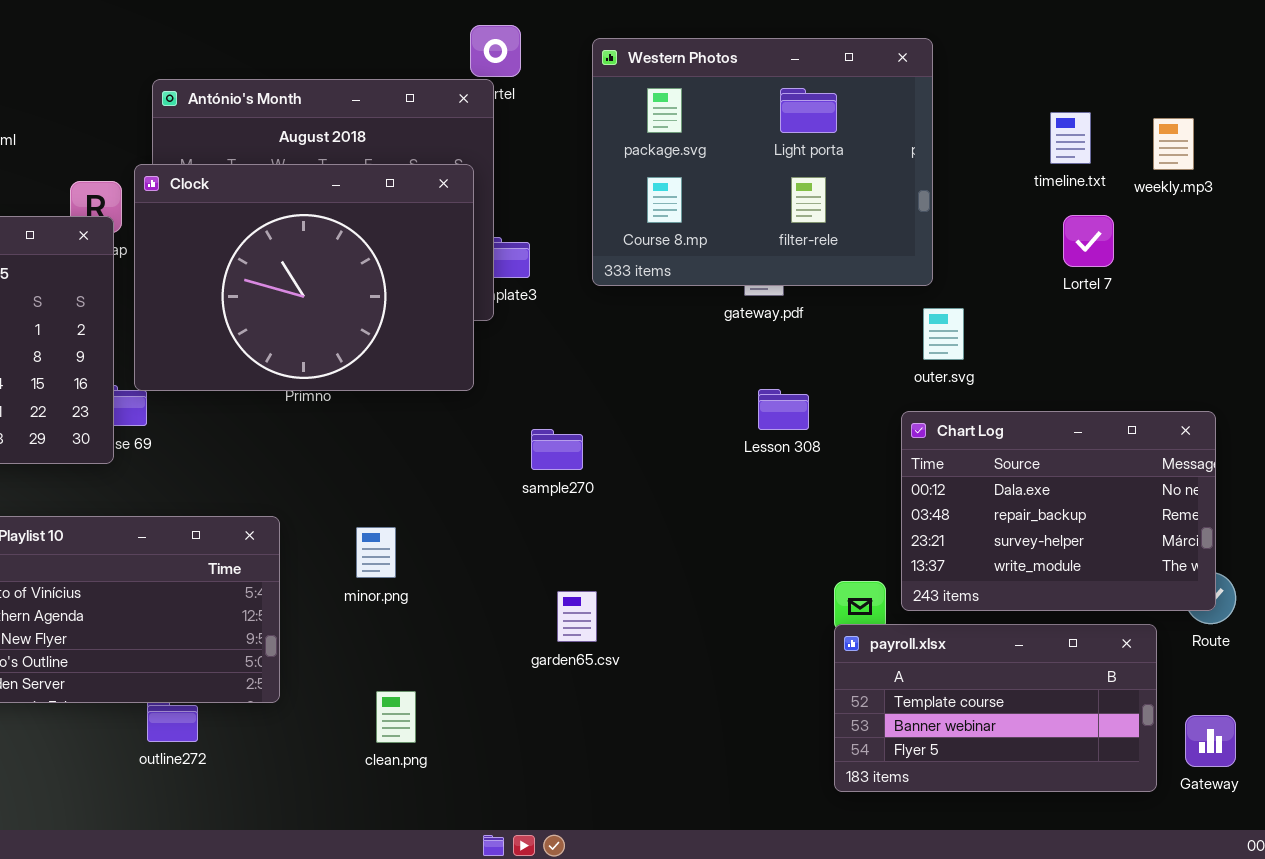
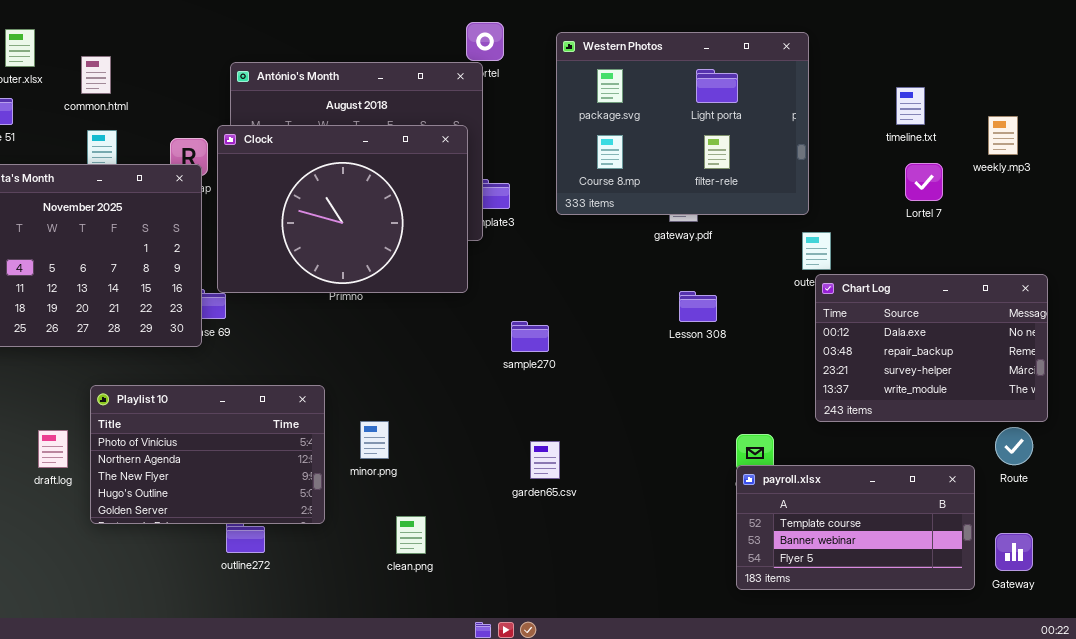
weekly.mp3: [1153,118,1194,170] -> [988,116,1018,155], moved
Chart Log: [901,411,1216,611] -> [815,274,1048,422], moved
minor.png: [356,527,396,578] -> [360,421,389,459], moved

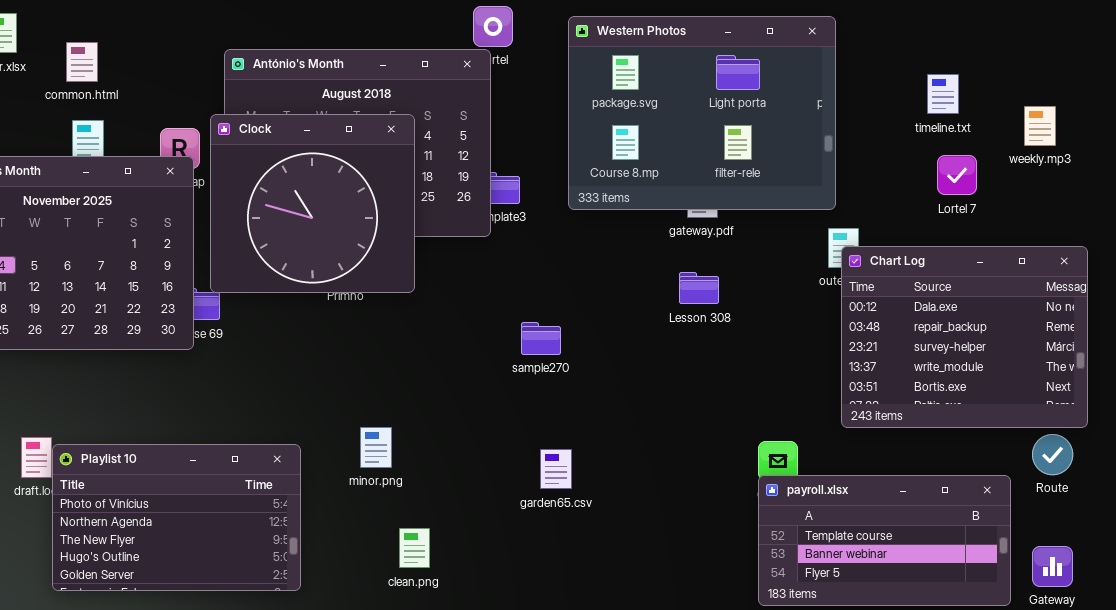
Clock: [217,125,468,293] -> [210,114,415,293], resized
Chart Log: [815,274,1048,422] -> [841,246,1088,428], resized
Lesson 308: [679,291,717,322] -> [679,272,719,304], moved
Playlist 10: [90,385,325,524] -> [52,444,301,591], moved

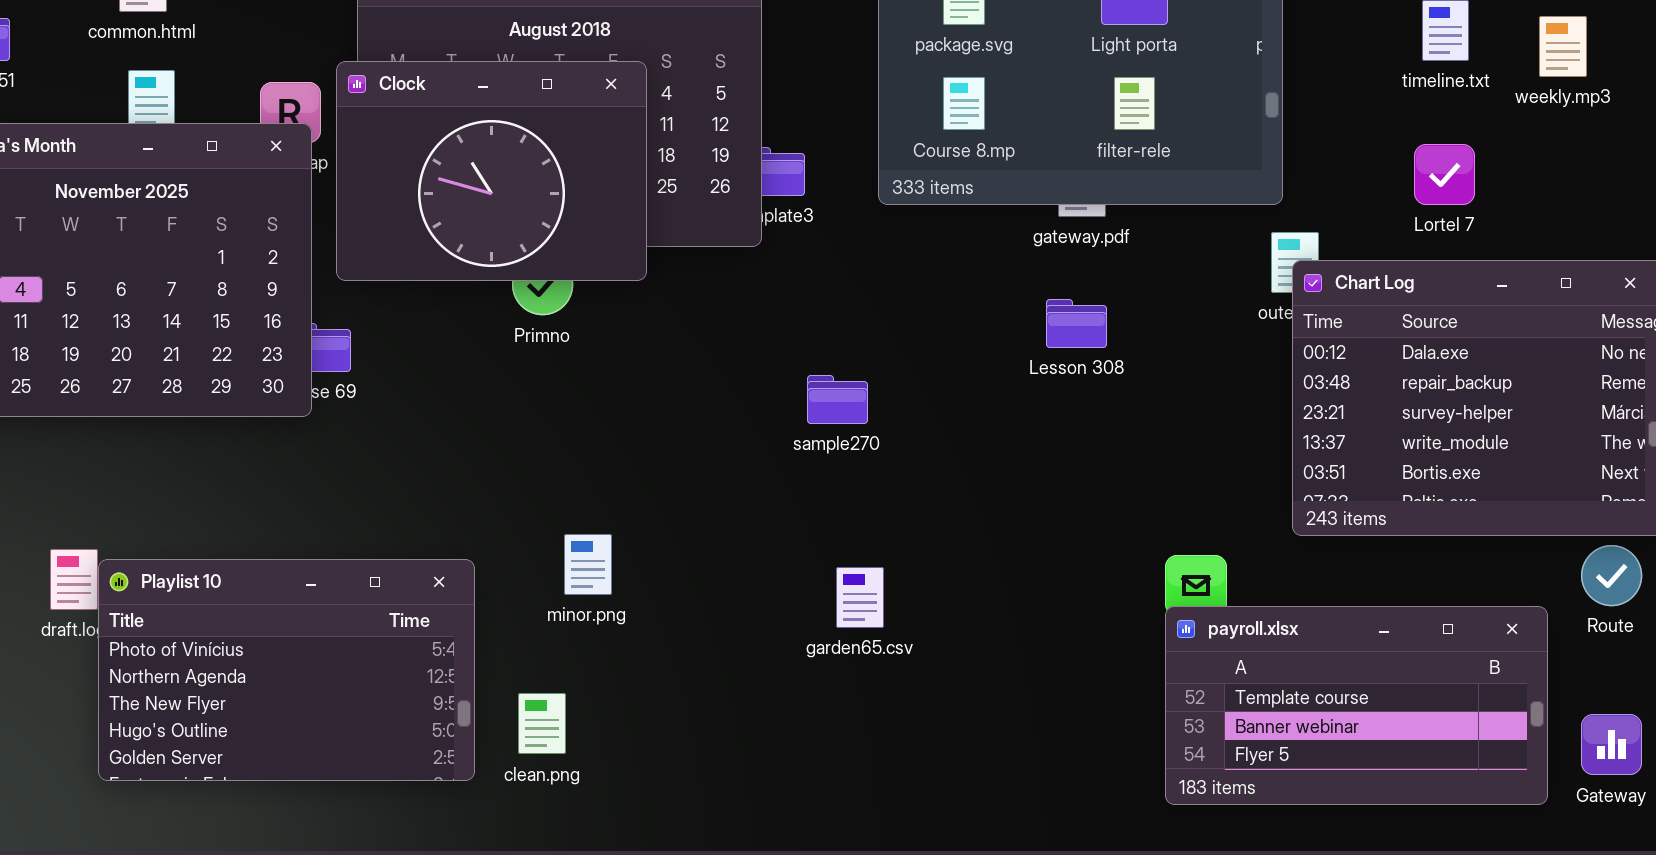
weekly.mp3: [1024,106,1056,146] -> [1539,16,1587,77], moved
Clock: [210,114,415,293] -> [336,61,647,281], resized
Lortel 7: [937,155,977,195] -> [1414,144,1475,205], moved
clean.png: [399,528,430,568] -> [518,693,566,754], moved

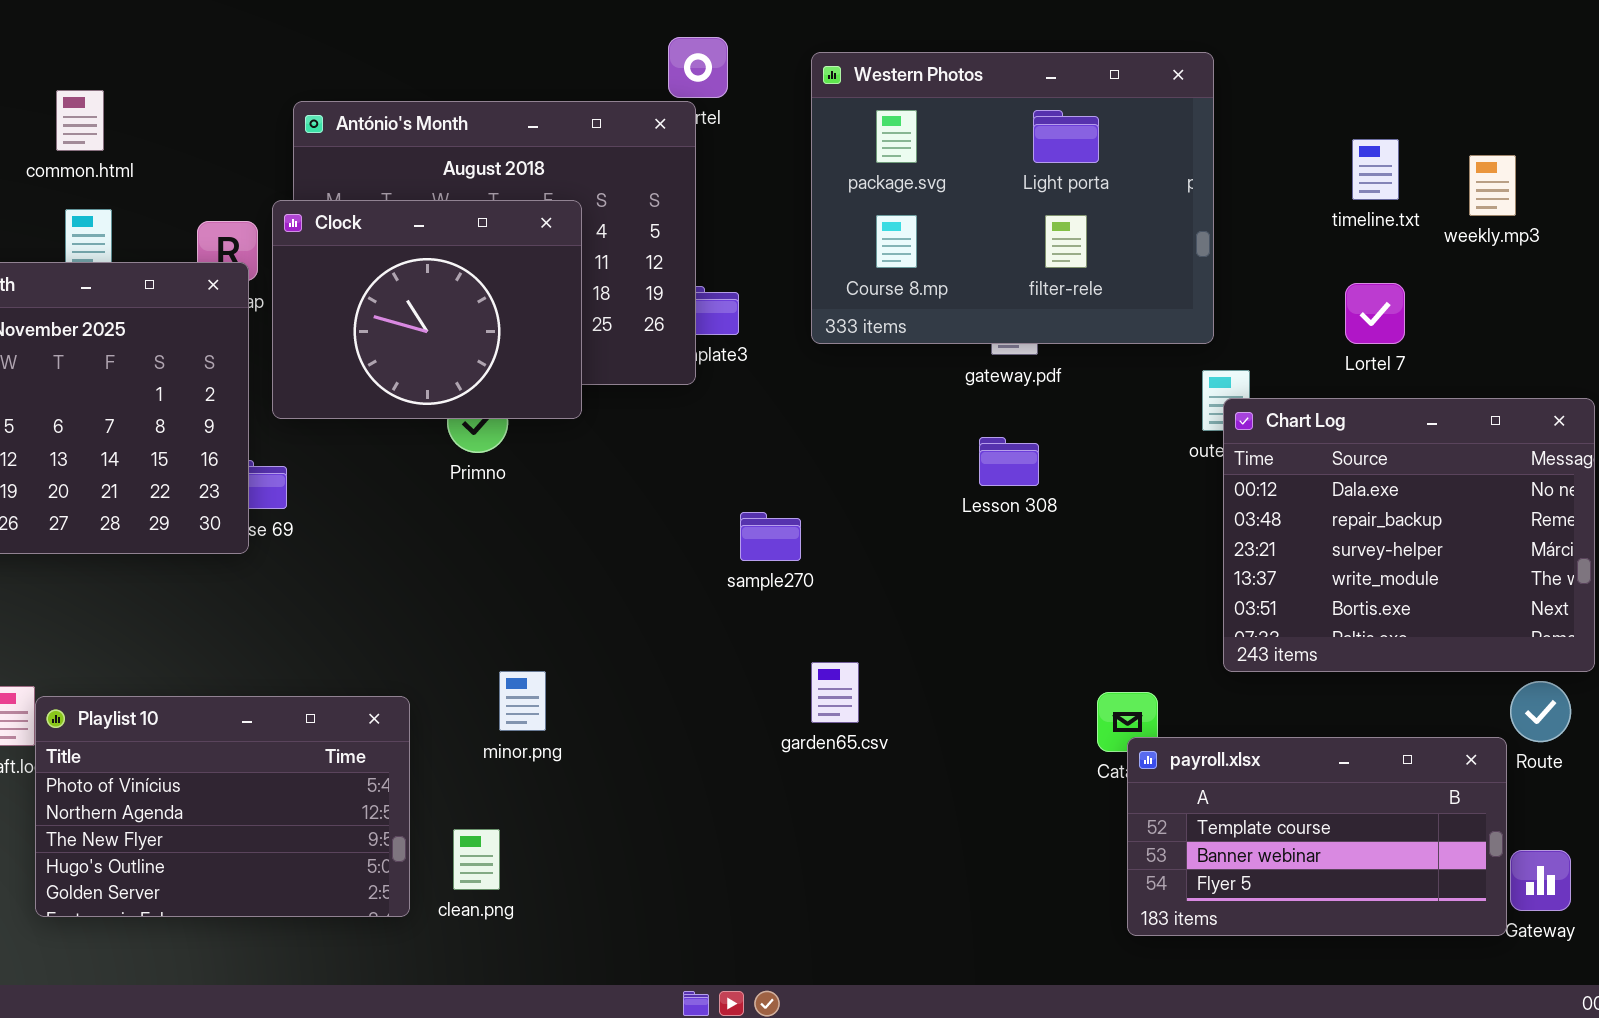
garden65.csv: [836,567,884,628] -> [811,662,859,723], moved
payroll.xlsx: [1165,606,1548,805] -> [1127,737,1507,936], moved

